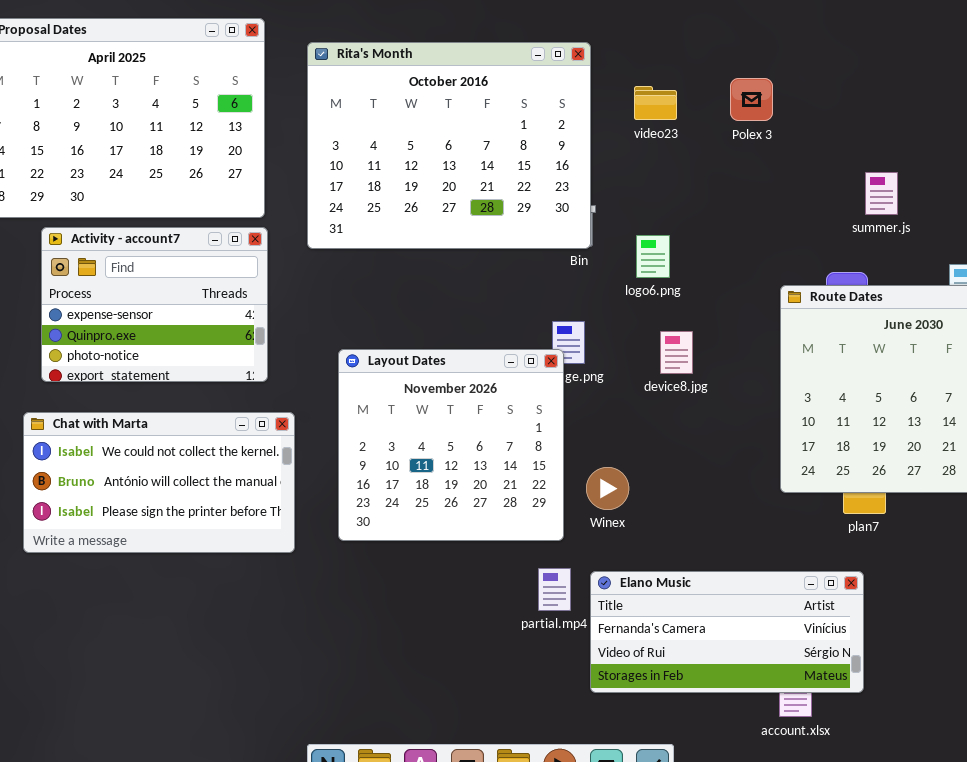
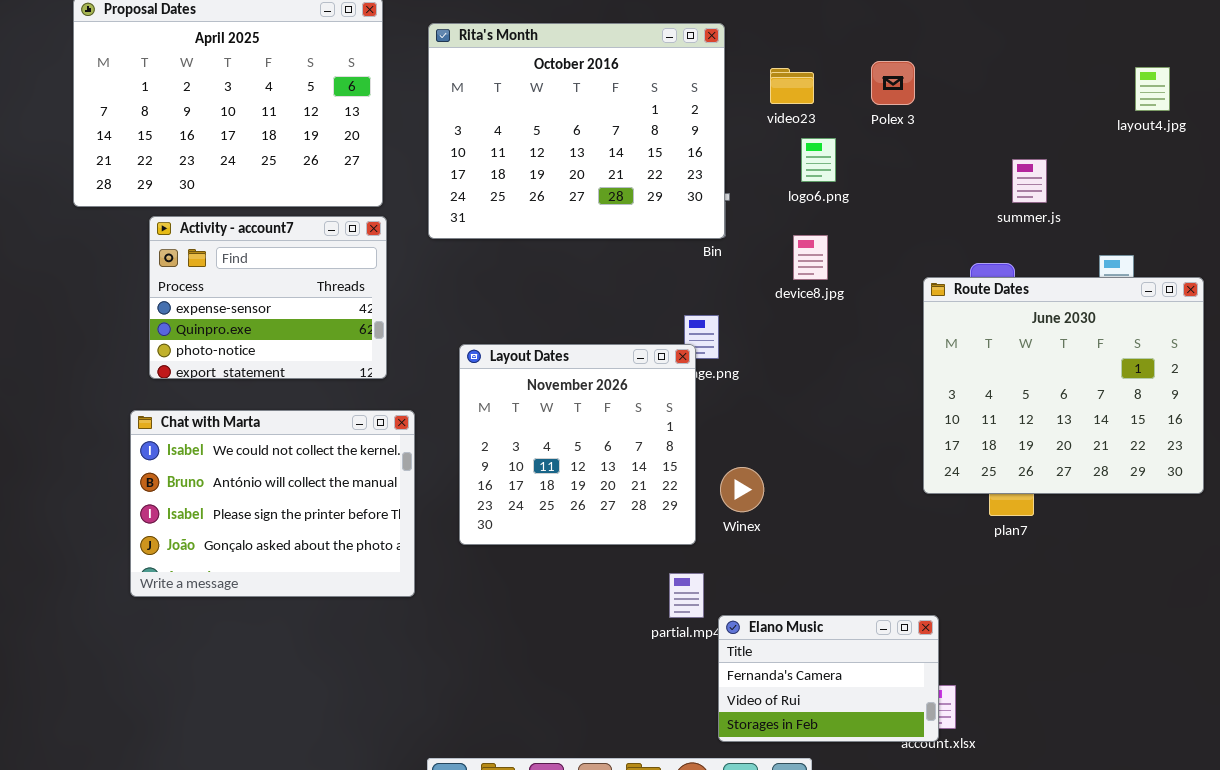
logo6.png: [636,235,670,278] -> [801,138,836,182], moved
device8.jpg: [660,331,693,374] -> [793,235,828,280], moved
Chat with Marta: [23,412,295,553] -> [130,410,415,597], resized
Elano Music: [590,571,864,693] -> [718,615,939,742], moved, resized

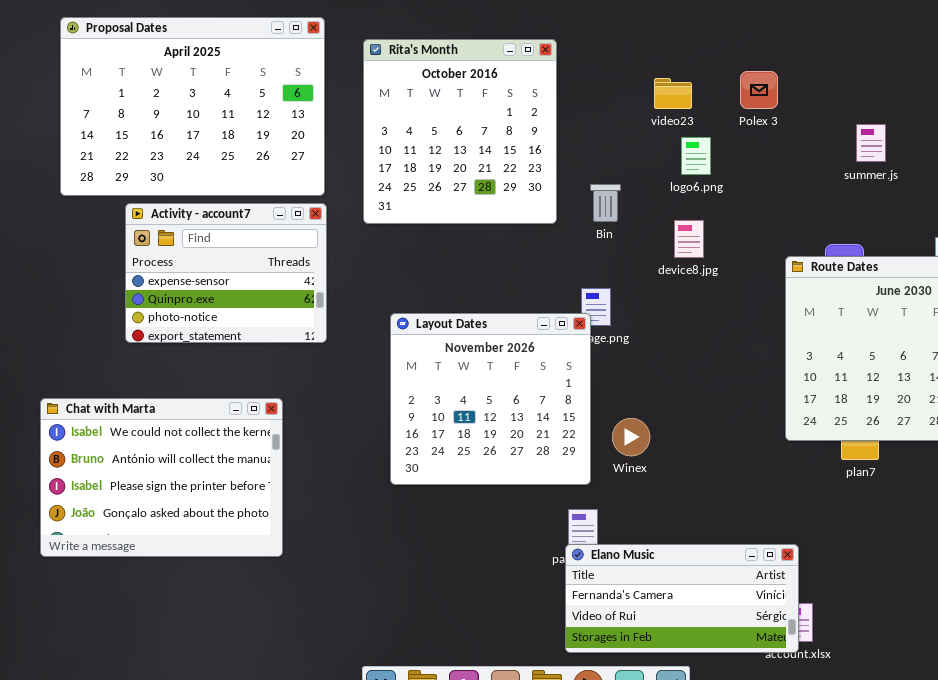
Rita's Month: [428,23,725,239] -> [363,39,557,224], resized
summer.js: [1012,159,1047,203] -> [856,124,886,162], moved
Chat with Marta: [130,410,415,597] -> [40,398,283,557], moved
Elano Music: [718,615,939,742] -> [565,544,799,653], resized

